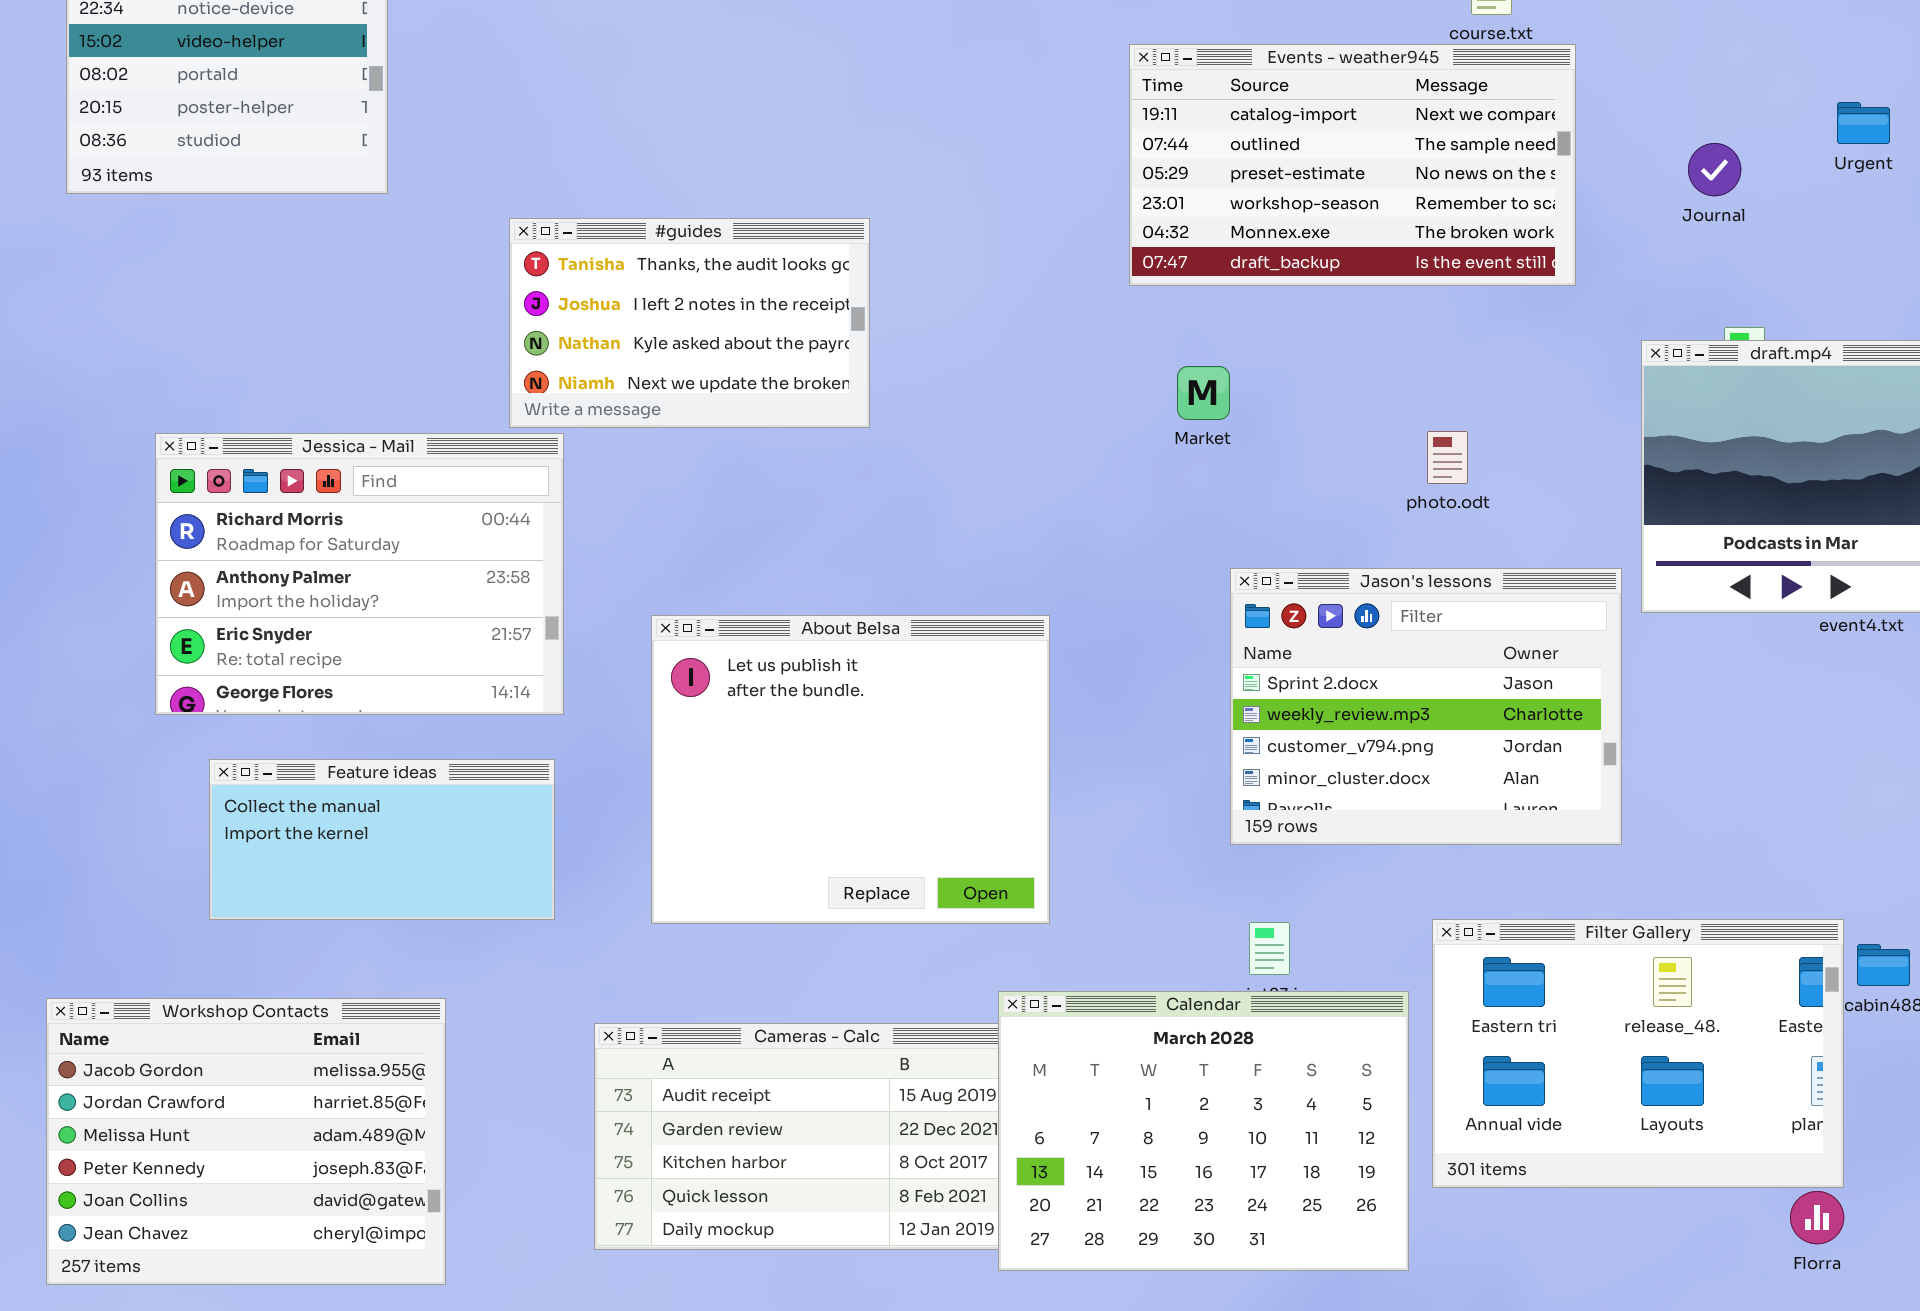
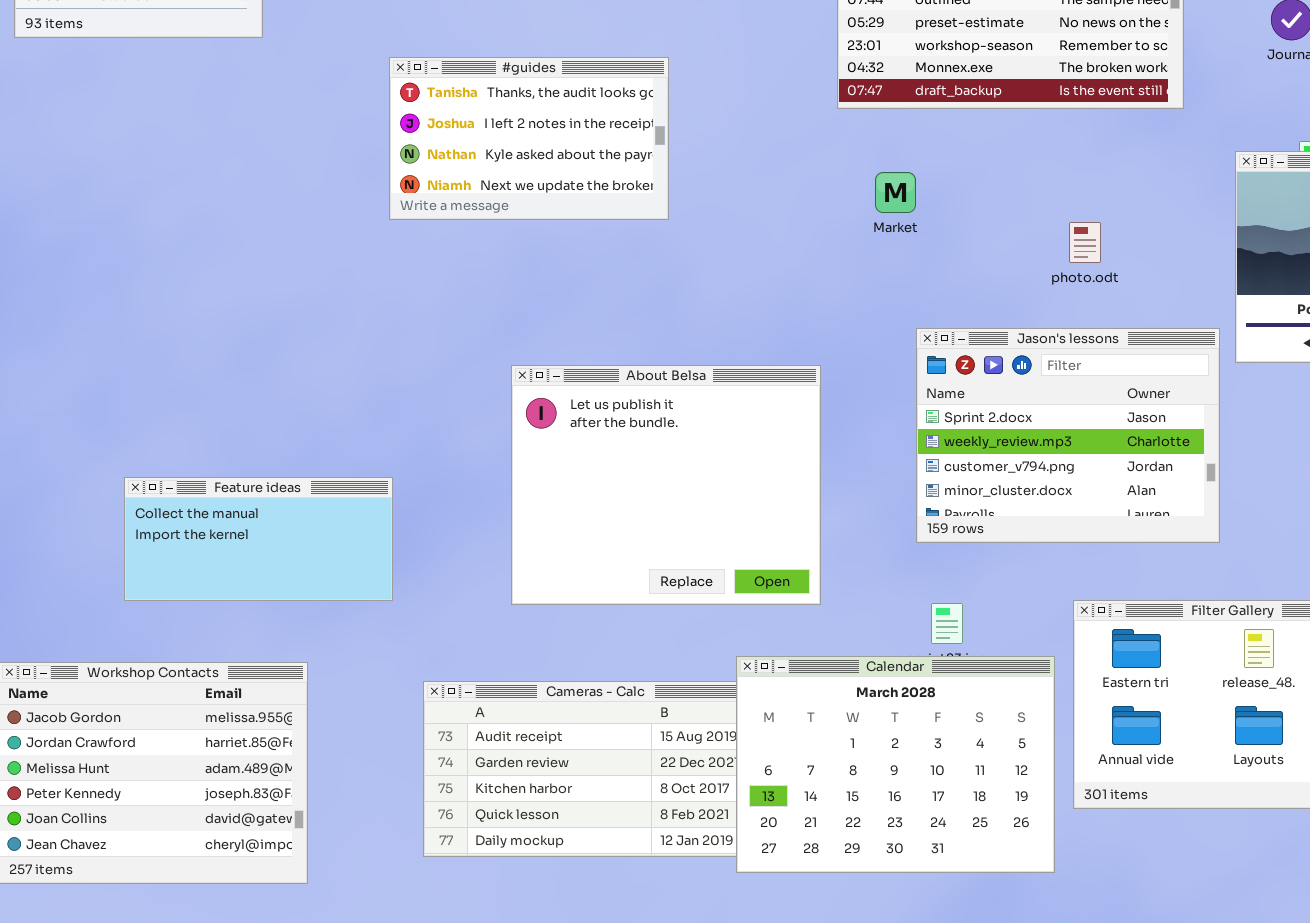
#guides: [509,218,870,428] -> [389,57,669,220], moved
Jessica - Mail: [155,433,564,715] -> none, closed
About Belsa: [651,615,1050,924] -> [511,365,821,605], moved

